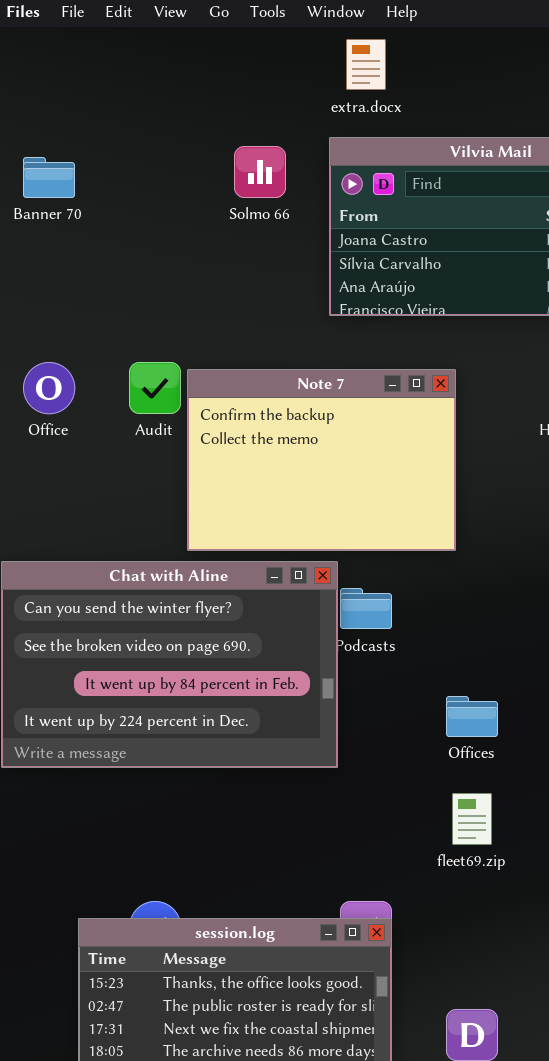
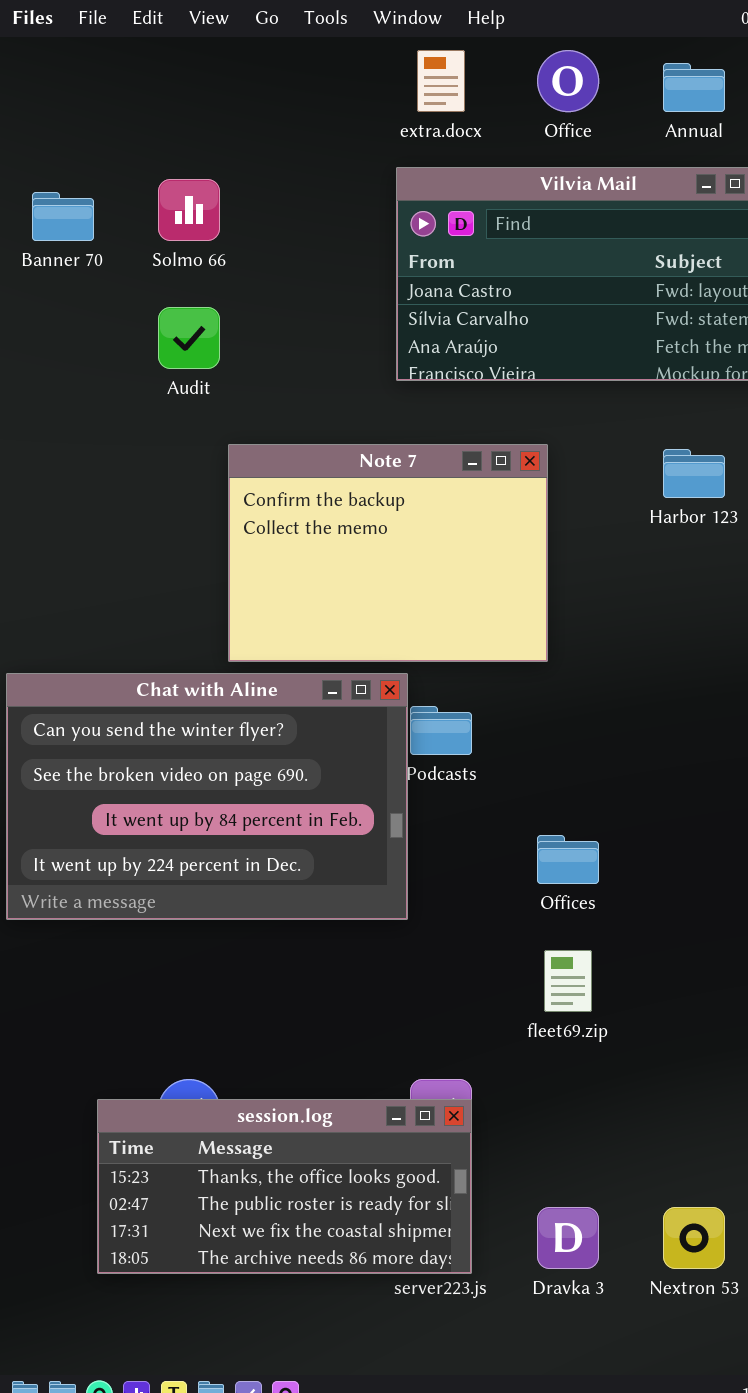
Solmo 66: [234,146,286,198] -> [158,179,220,241], moved
Office: [23,362,75,414] -> [537,50,599,112], moved
Audit: [129,362,181,414] -> [158,307,220,369], moved

